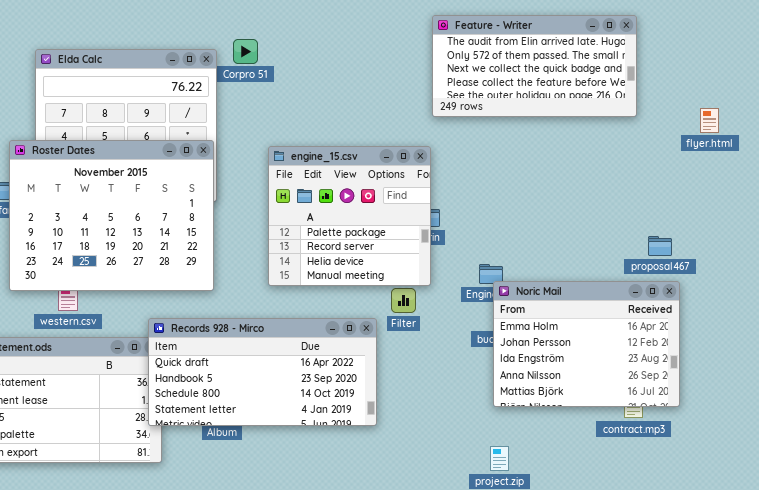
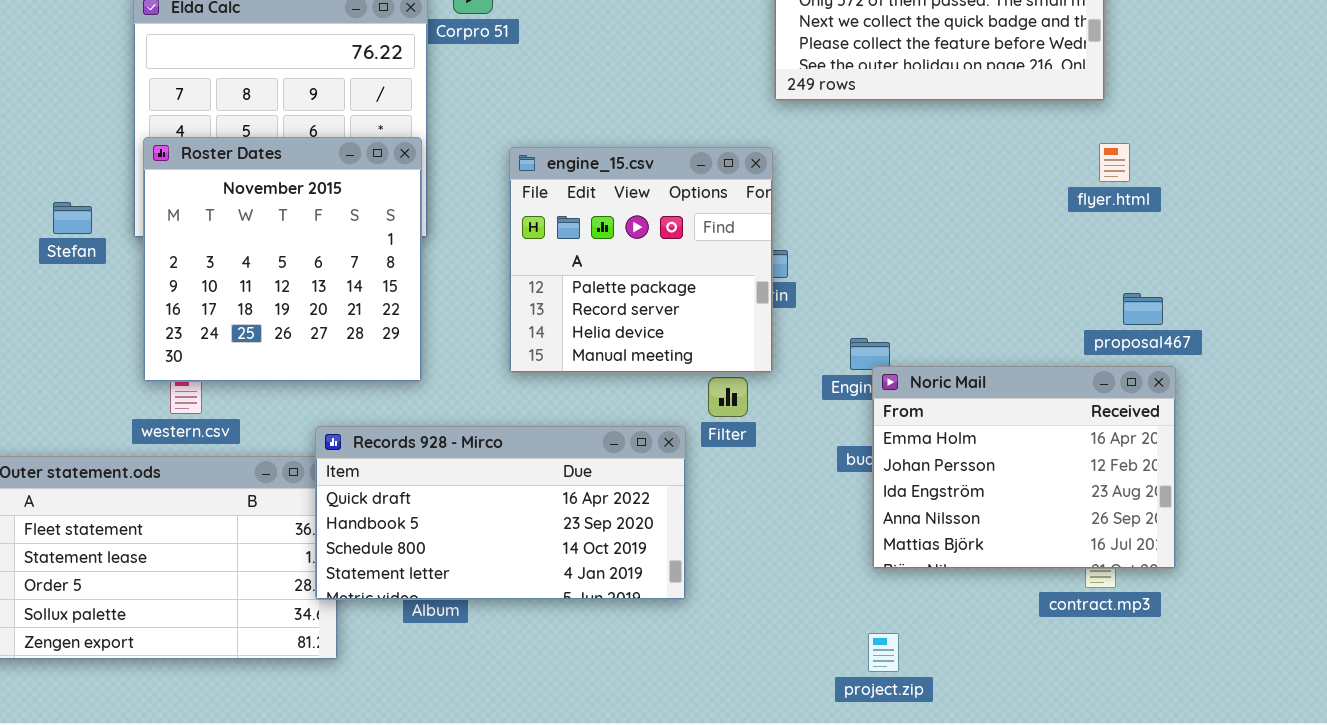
flyer.html: [700,108,719,133] -> [1099,143,1130,182], moved
Roster Dates: [9,140,214,291] -> [143,137,422,382], resized

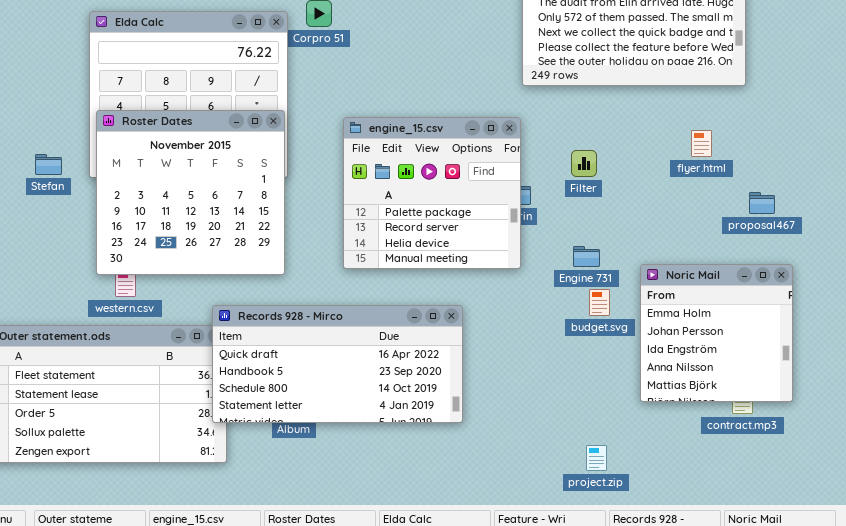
flyer.html: [1099,143,1130,182] -> [691,130,712,157], moved
proposal467: [1123,293,1163,325] -> [749,192,775,214], moved
Noric Mail: [872,366,1176,569] -> [640,264,793,402], resized
Filter: [708,377,748,417] -> [571,150,597,177], moved

